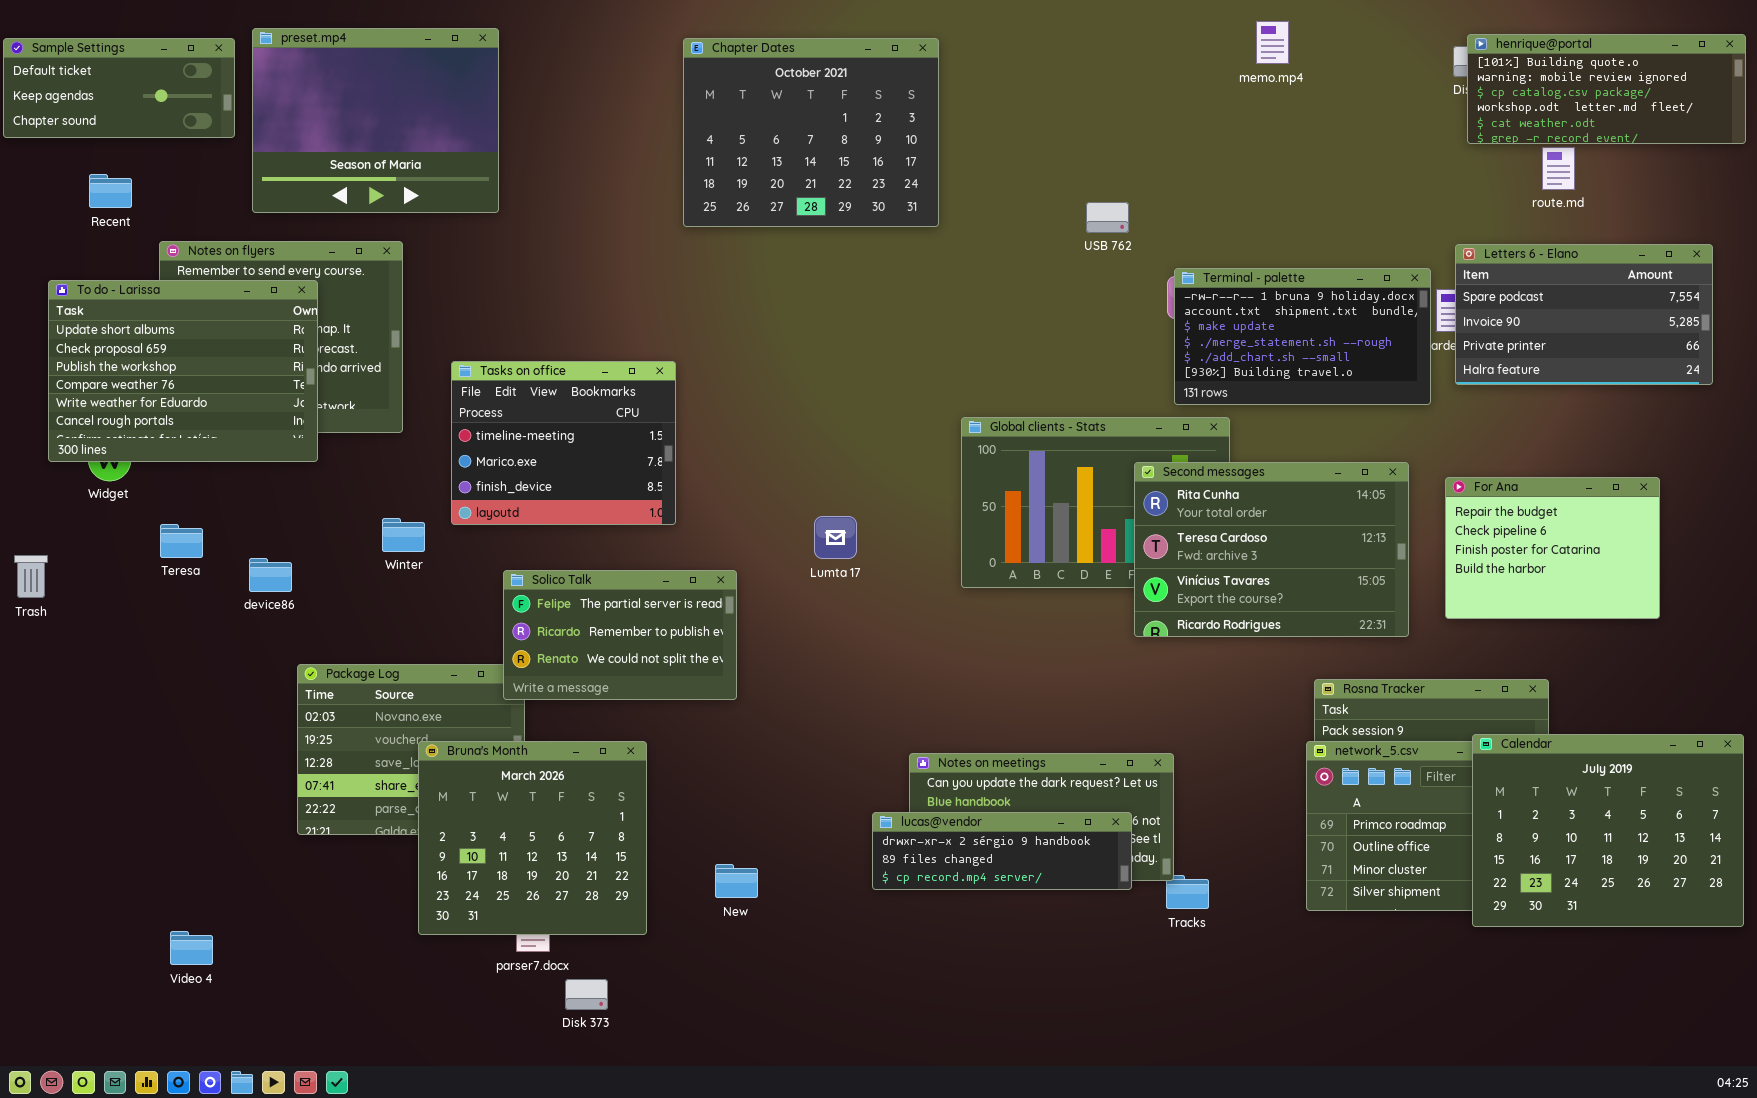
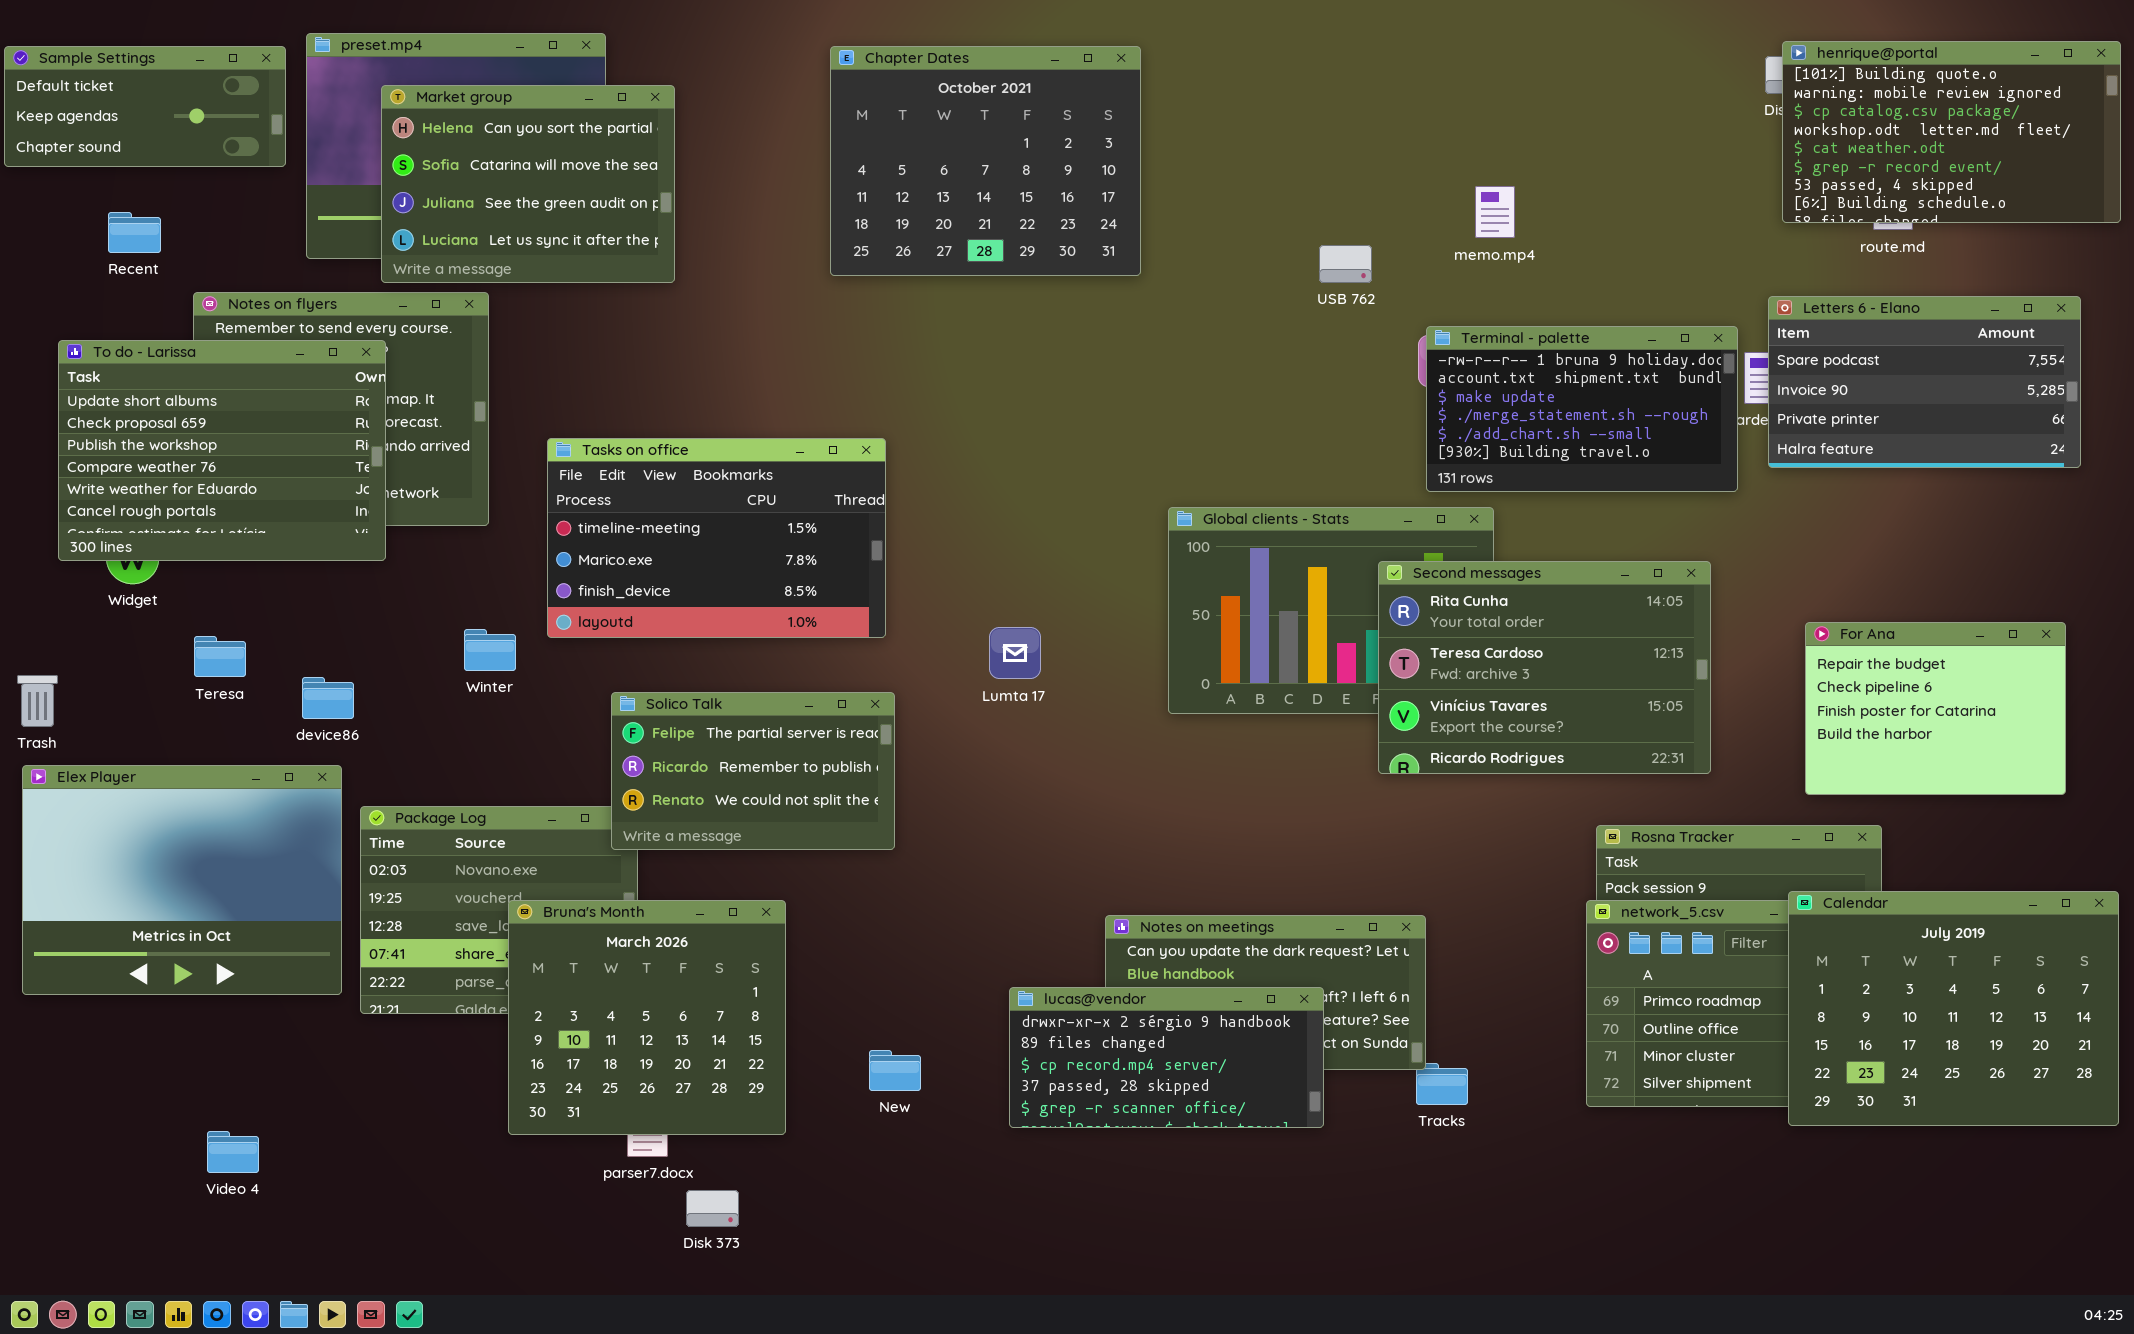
memo.mp4: [1256,21,1289,64] -> [1475,186,1515,238], moved
henrique@portal: [1467,34,1746,144] -> [1782,41,2121,223], resized
Market group: none -> [381,85,675,283], opened
Tasks on office: [451,361,676,525] -> [547,438,886,638], resized
For Ana: [1445,477,1660,619] -> [1805,622,2066,795], moved
Elex Player: none -> [22,765,342,995], opened
lucas@vendor: [872,812,1132,890] -> [1009,987,1324,1128], moved, resized

